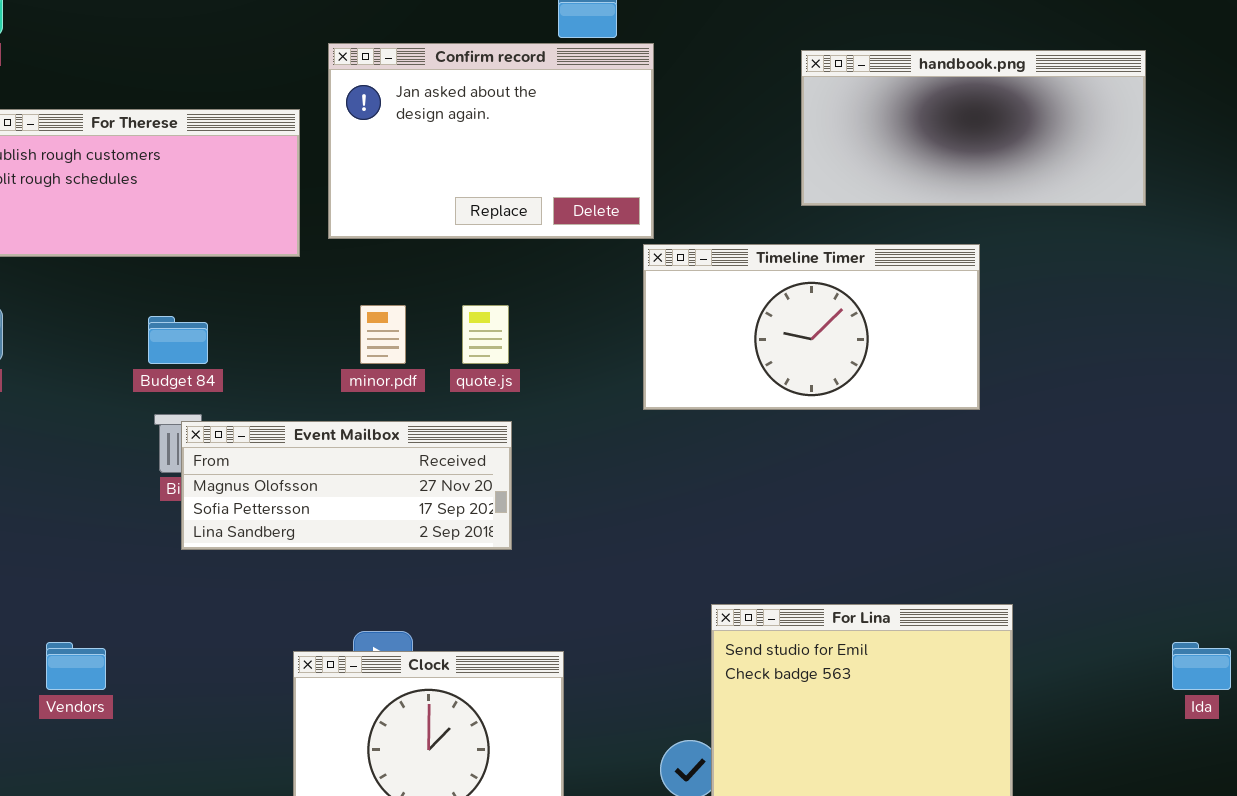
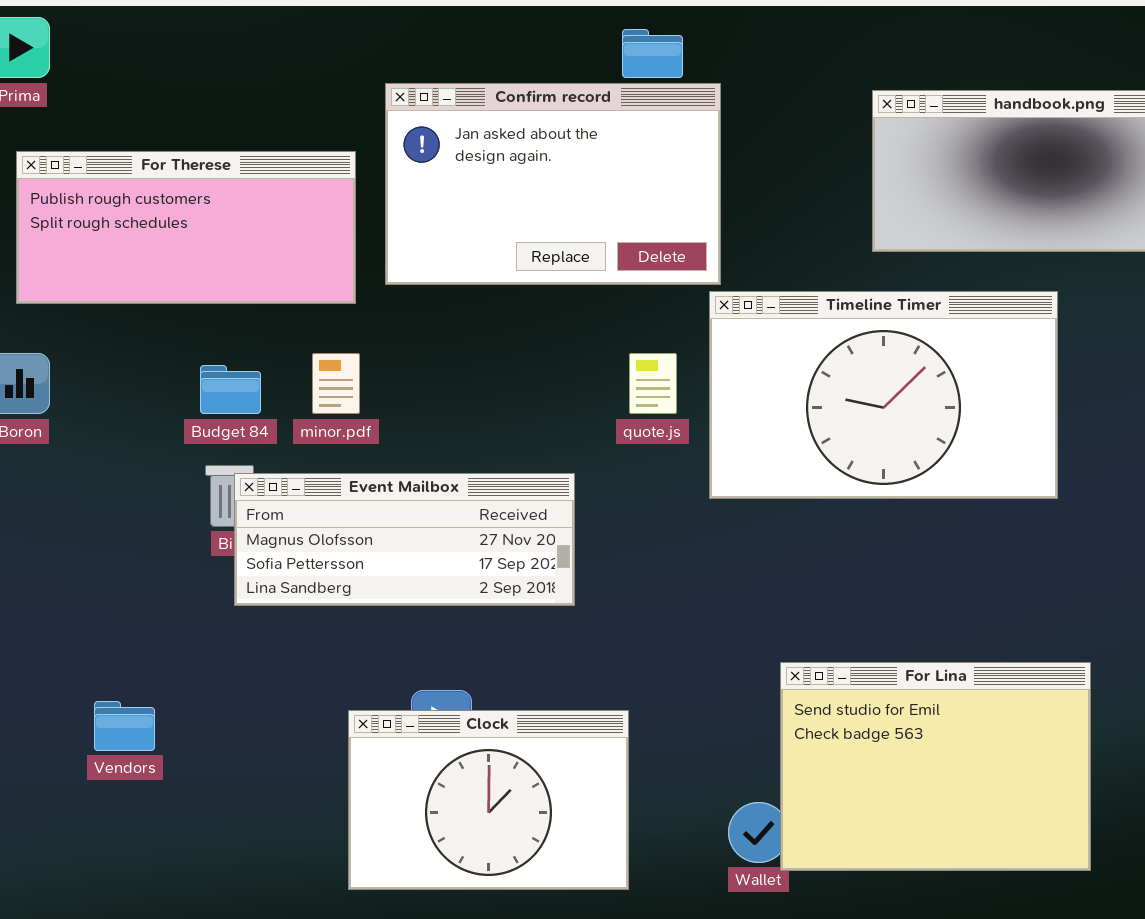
Timeline Timer: [643,244,980,410] -> [709,291,1058,499], resized
minor.pdf: [360,305,406,364] -> [312,353,360,414], moved
quote.js: [462,305,509,364] -> [629,353,677,414], moved

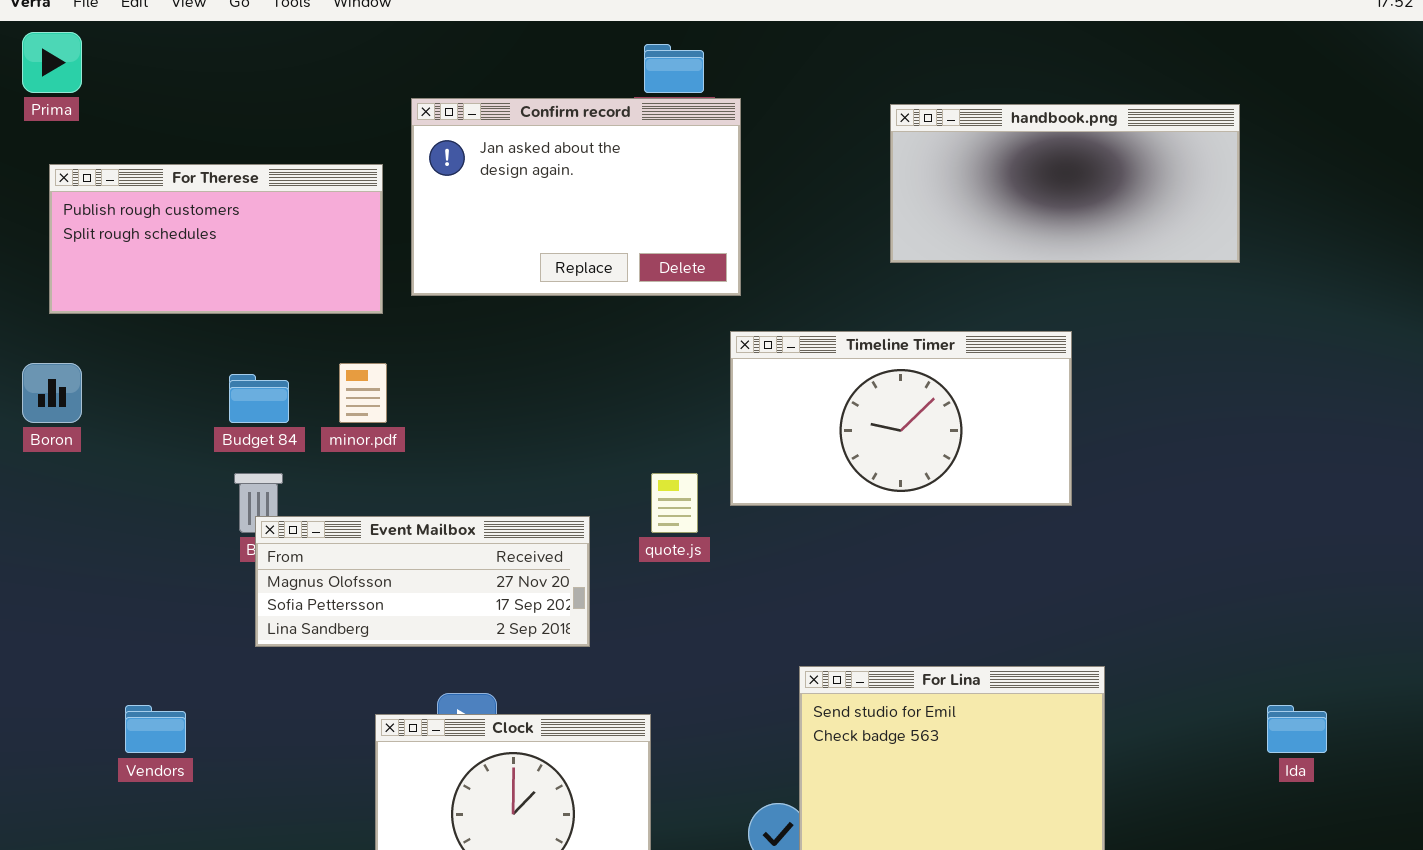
Timeline Timer: [709,291,1058,499] -> [730,331,1072,506], resized
quote.js: [629,353,677,414] -> [651,473,698,533], moved
Event Mailbox: [234,473,575,606] -> [255,516,590,647], moved

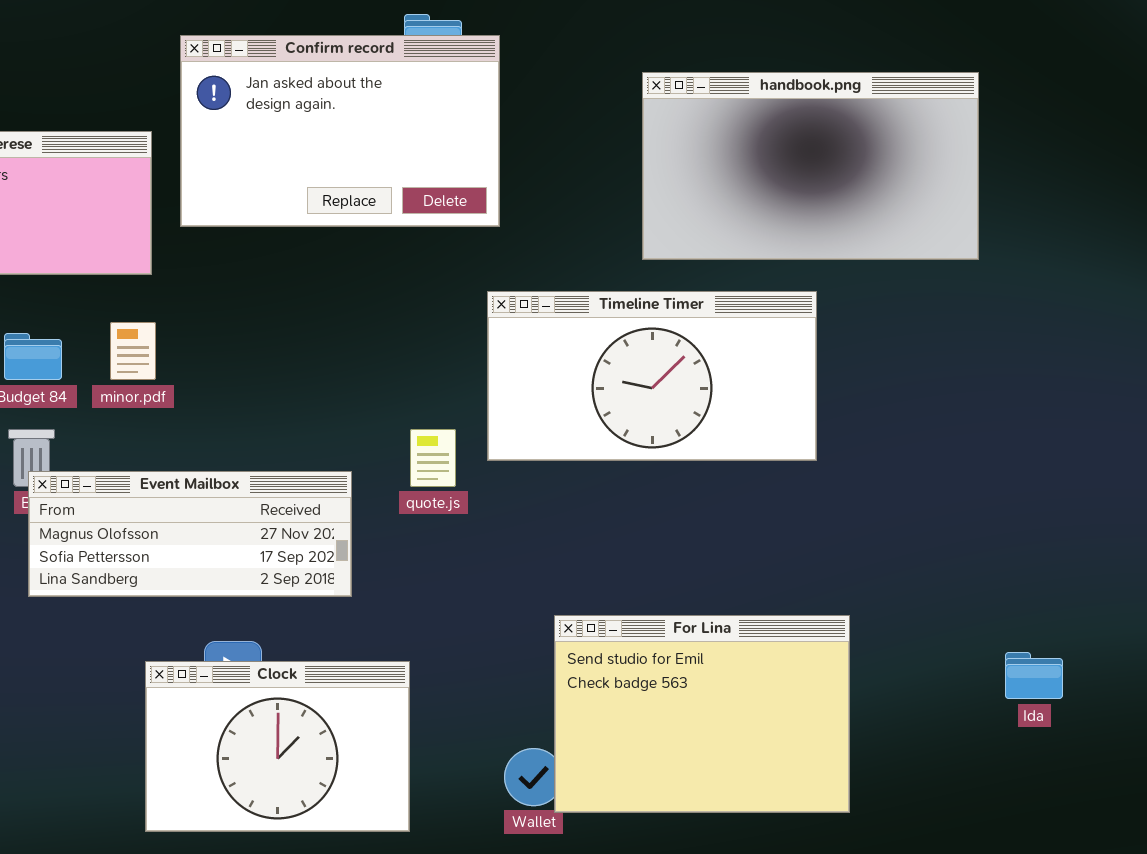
Confirm record: [411,98,741,296] -> [180,35,500,227], moved
handbook.png: [890,104,1240,263] -> [642,72,979,260], resized

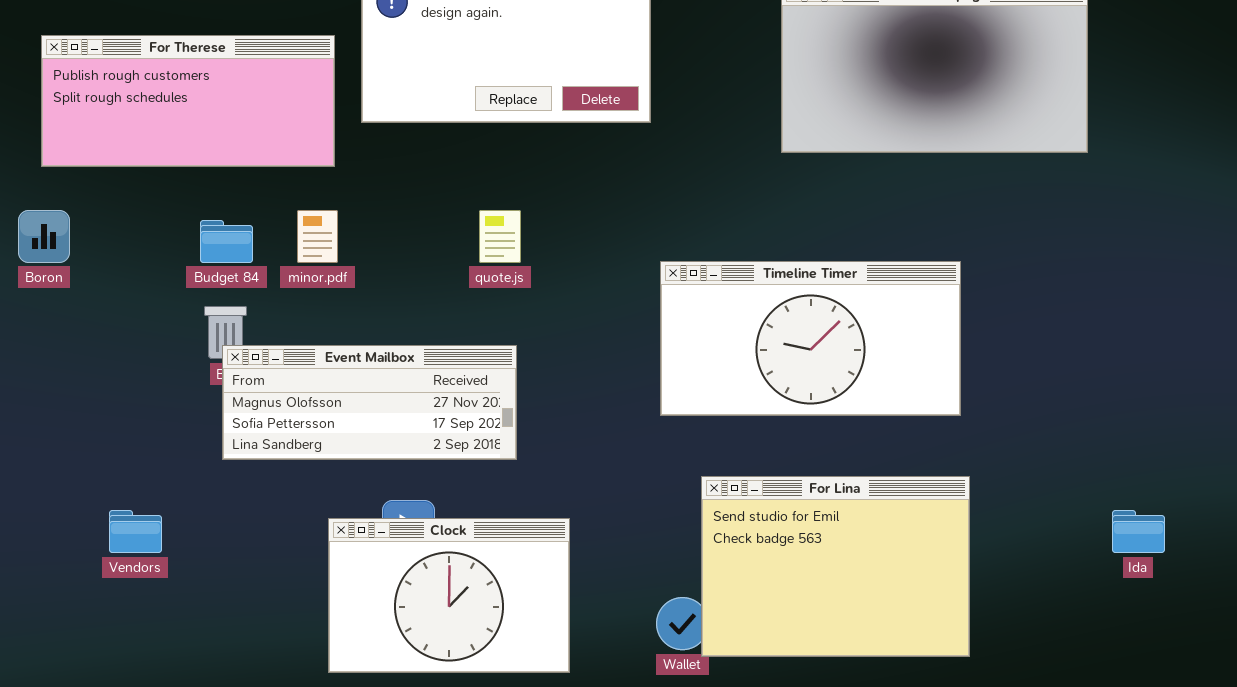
Timeline Timer: [487,291,817,461] -> [660,261,961,416], moved
quote.js: [410,429,456,487] -> [479,210,521,263], moved

